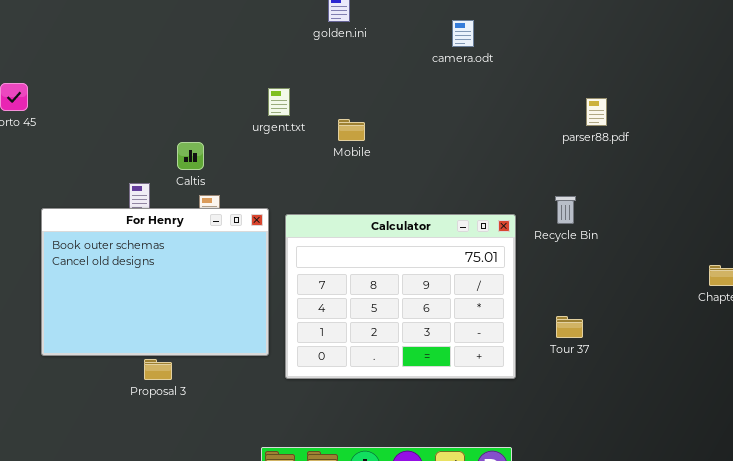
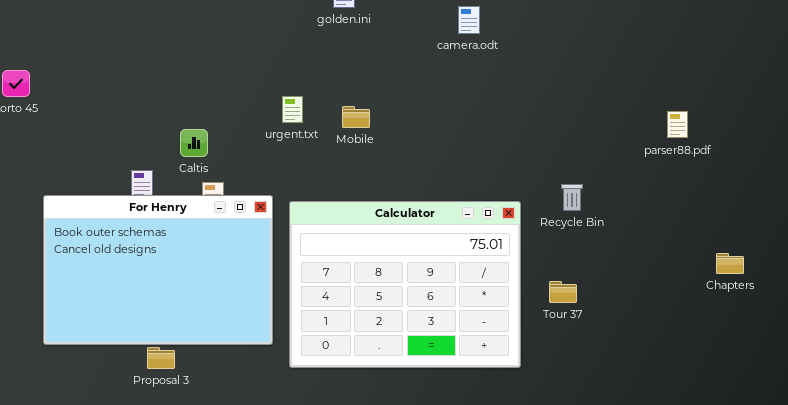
urgent.txt: [268,88,290,116] -> [282,96,303,123], moved
parser88.pdf: [586,98,607,126] -> [667,111,688,138], moved
Tour 37: [556,316,583,338] -> [549,281,577,303], moved

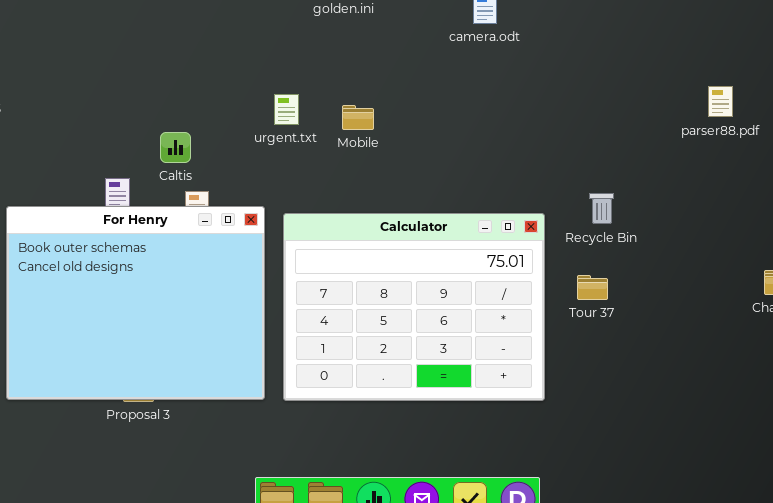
parser88.pdf: [667,111,688,138] -> [708,86,733,117], moved
For Henry: [43,195,273,345] -> [6,206,265,400], resized
Tour 37: [549,281,577,303] -> [577,275,608,300], moved

